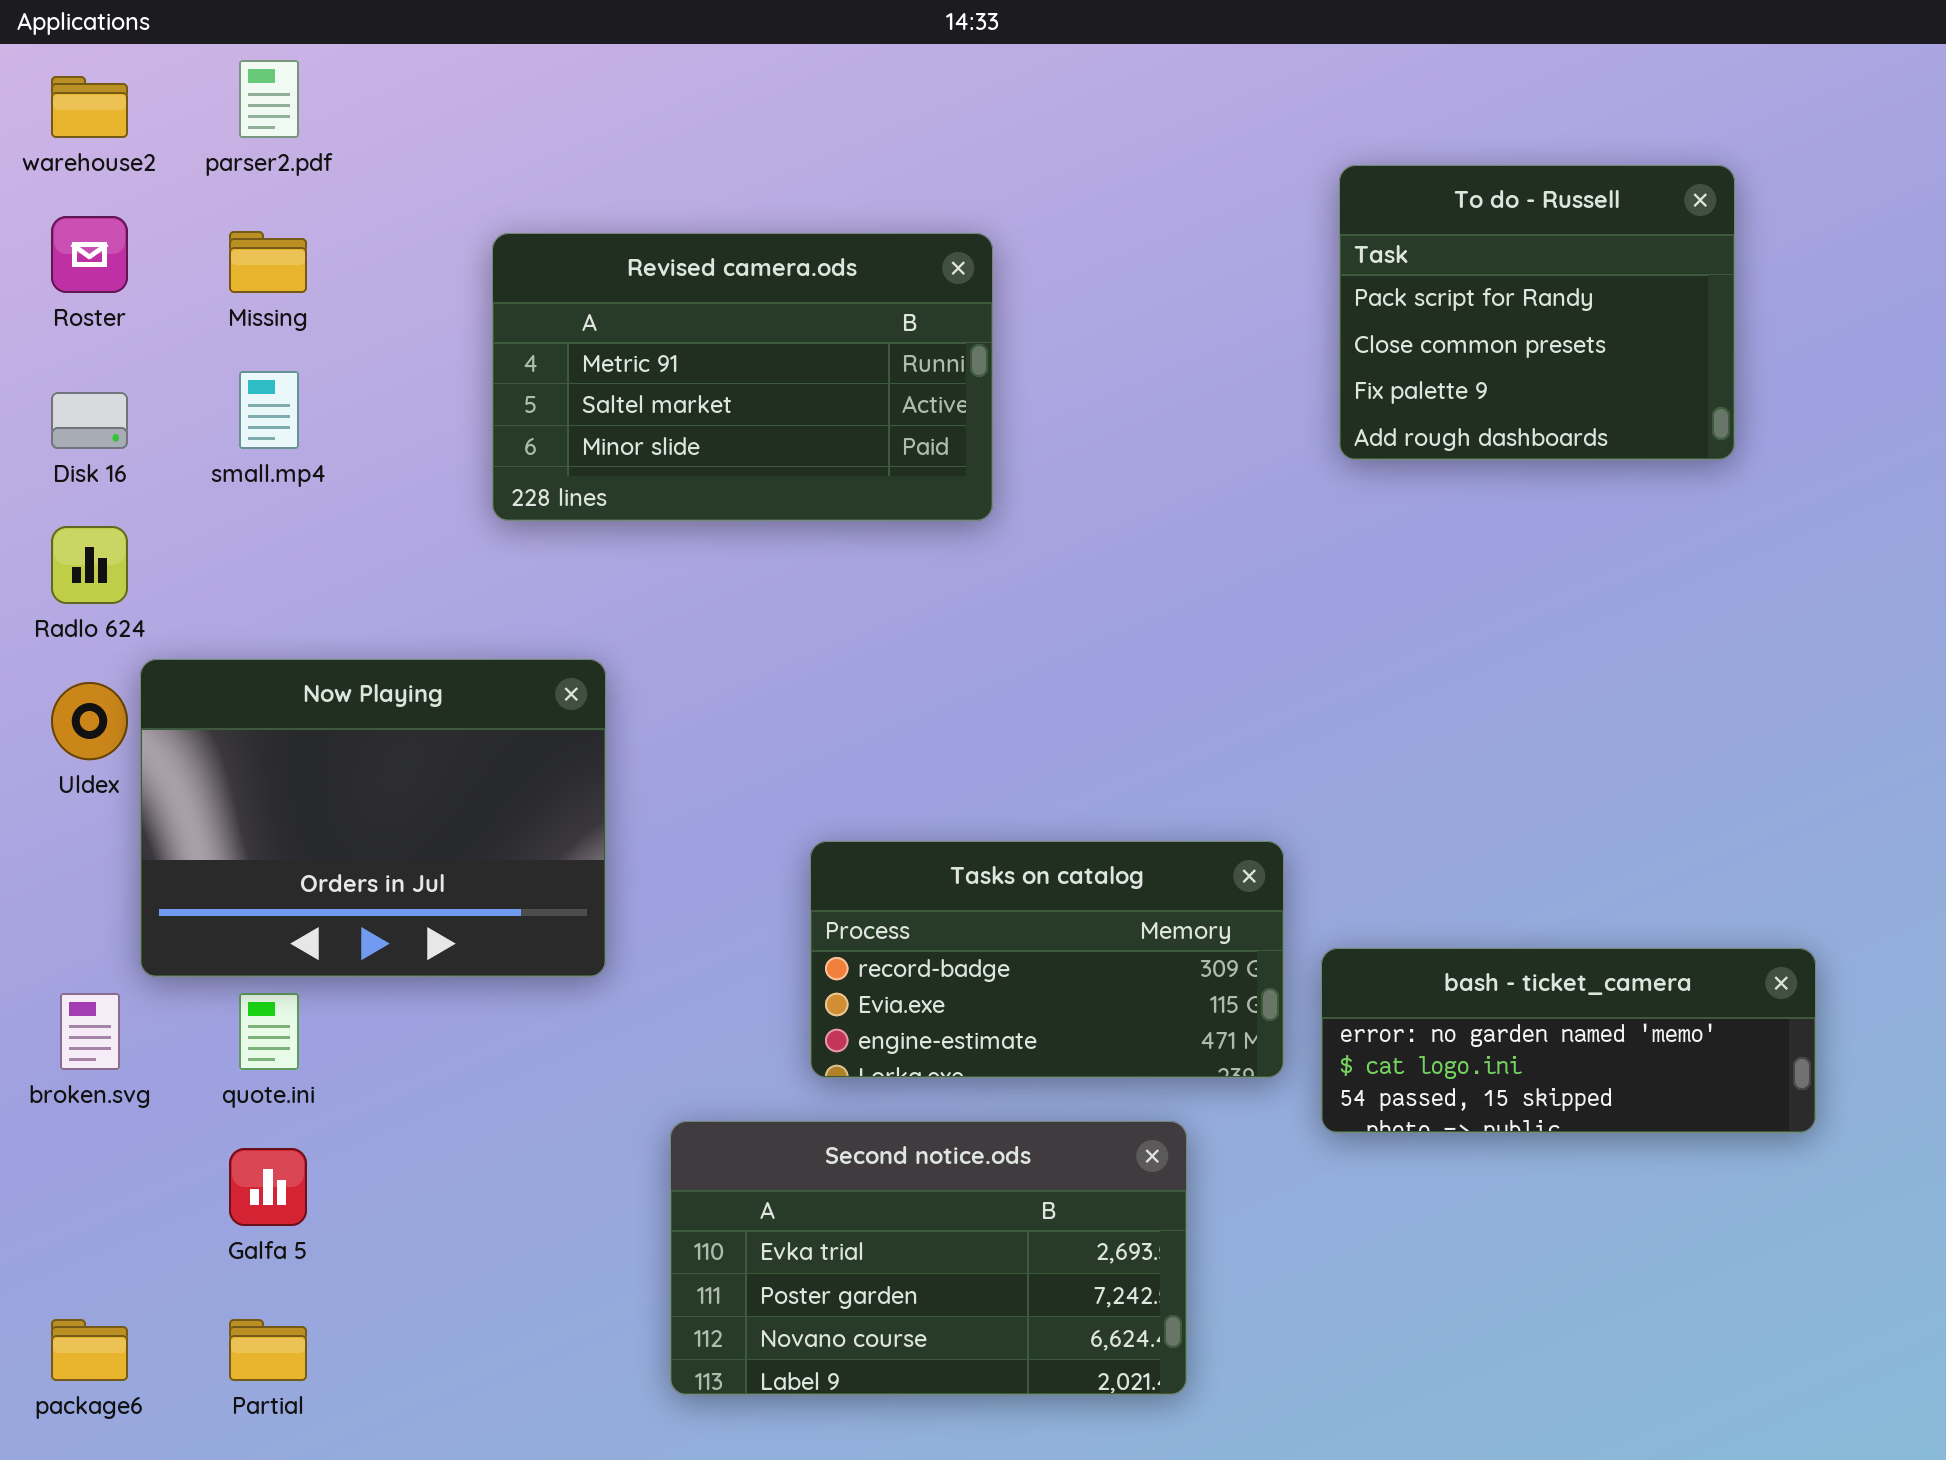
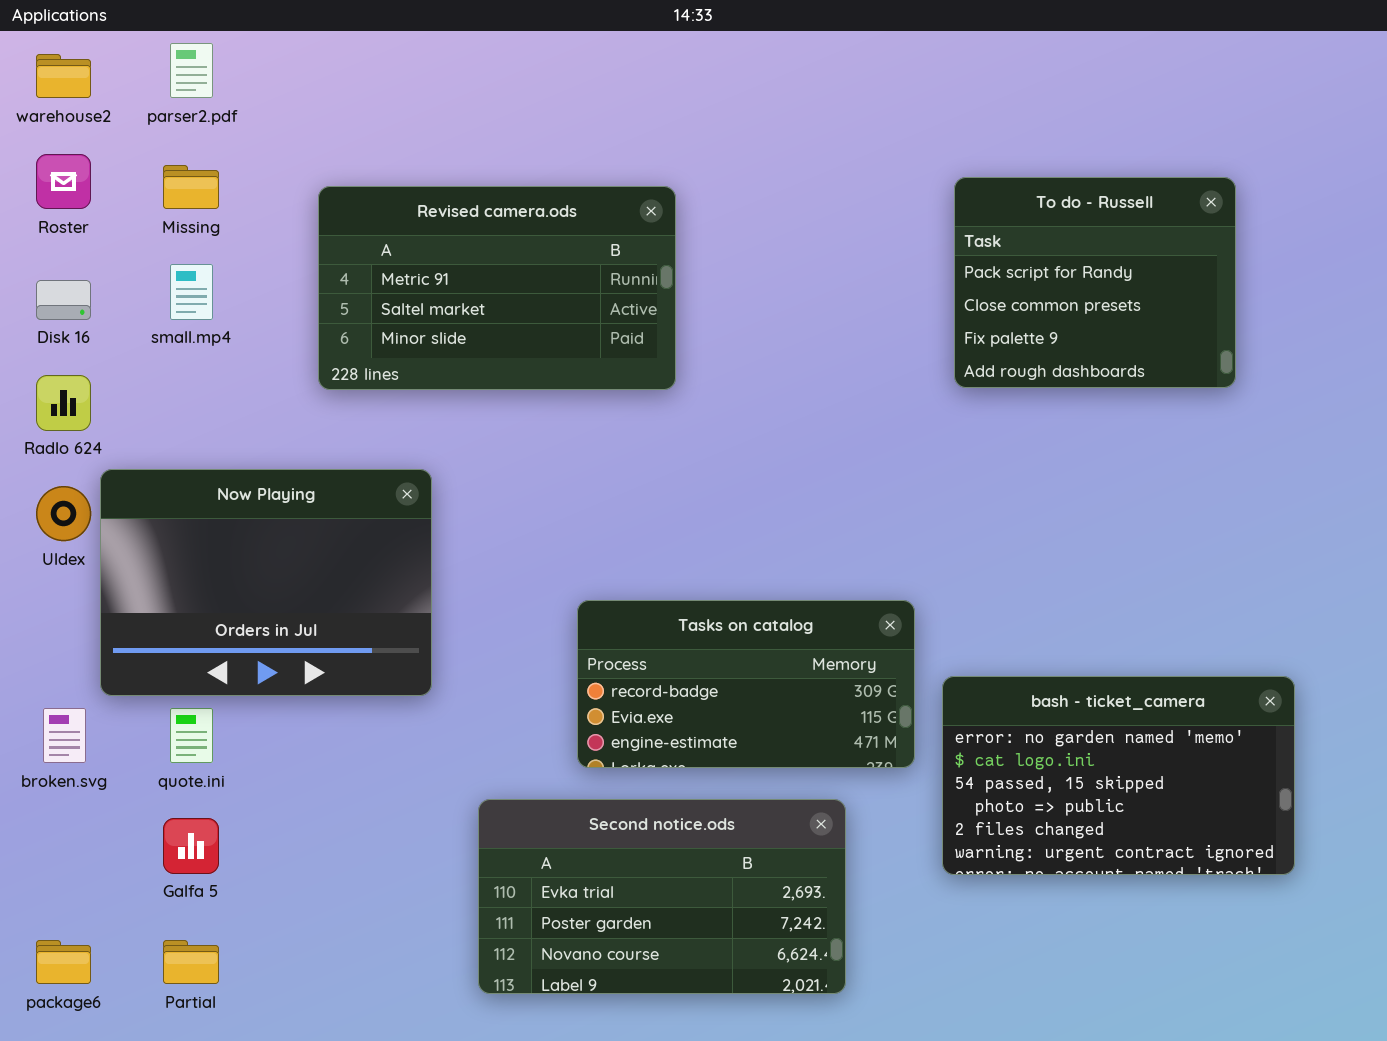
To do - Russell: [1339,165,1735,460] -> [954,177,1236,388], moved
Revised camera.ods: [492,233,993,521] -> [318,186,676,390], moved
bash - ticket_camera: [1321,948,1816,1133] -> [942,676,1295,875], resized

